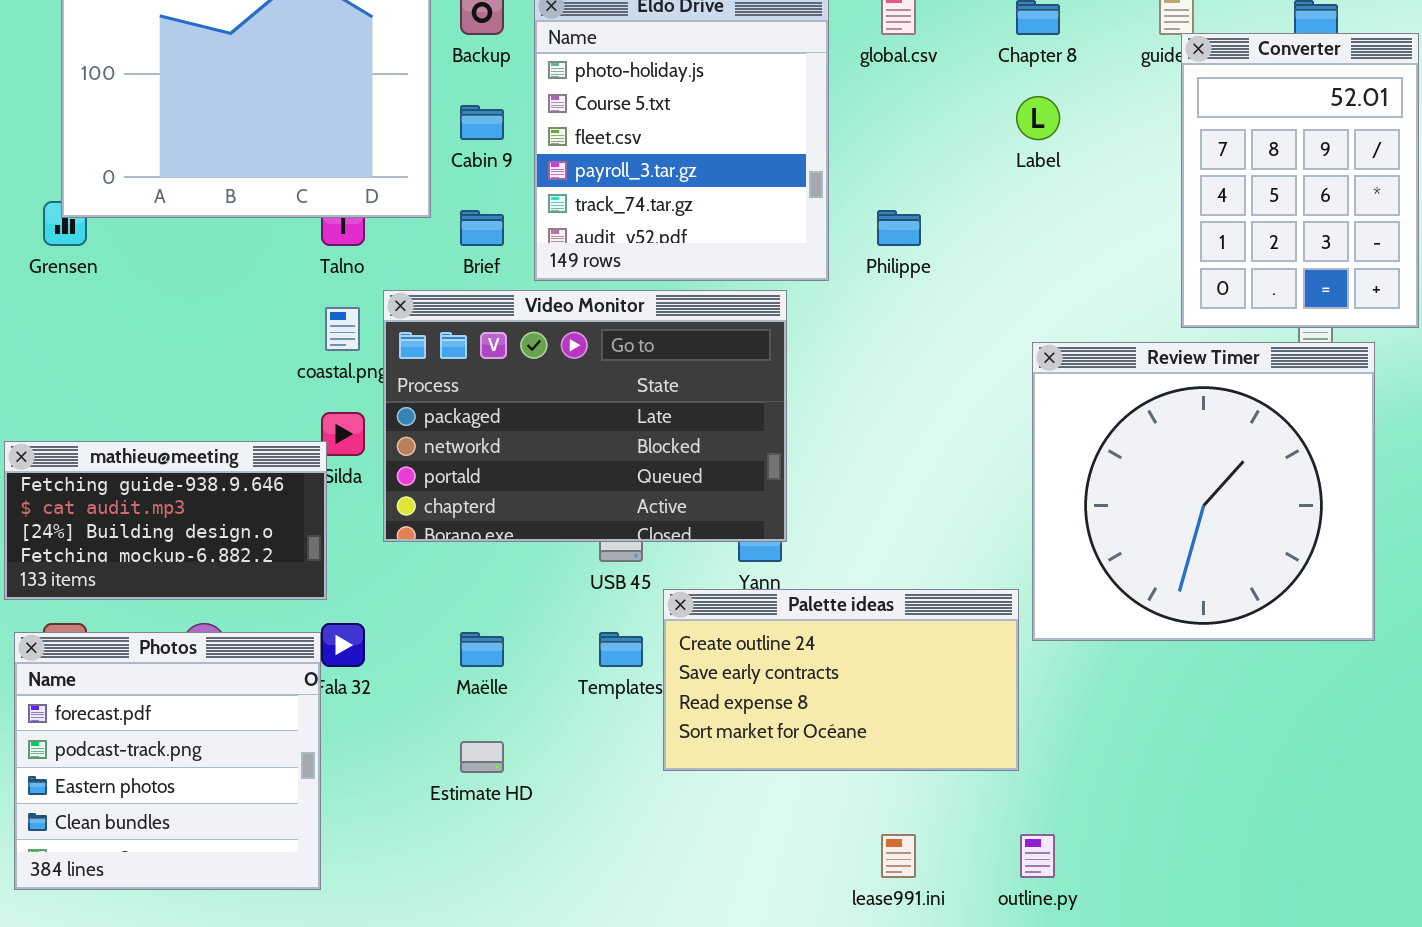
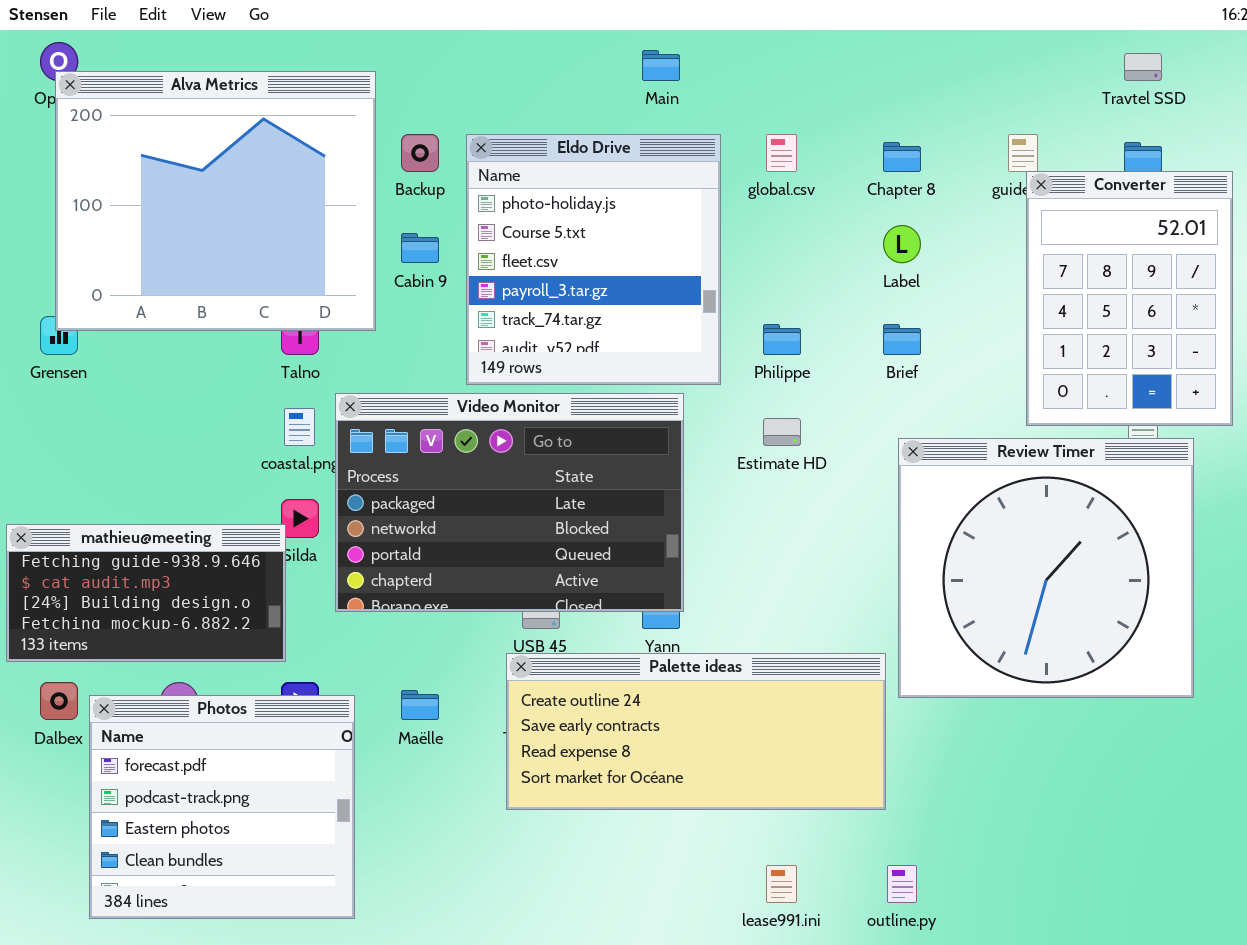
Brief: [460,210,504,246] -> [883,324,921,355], moved
Palette ideas: [663,589,1019,771] -> [506,653,886,810], resized
Photos: [14,632,321,890] -> [89,695,355,919], moved
Estimate HD: [460,741,504,773] -> [763,418,801,446], moved

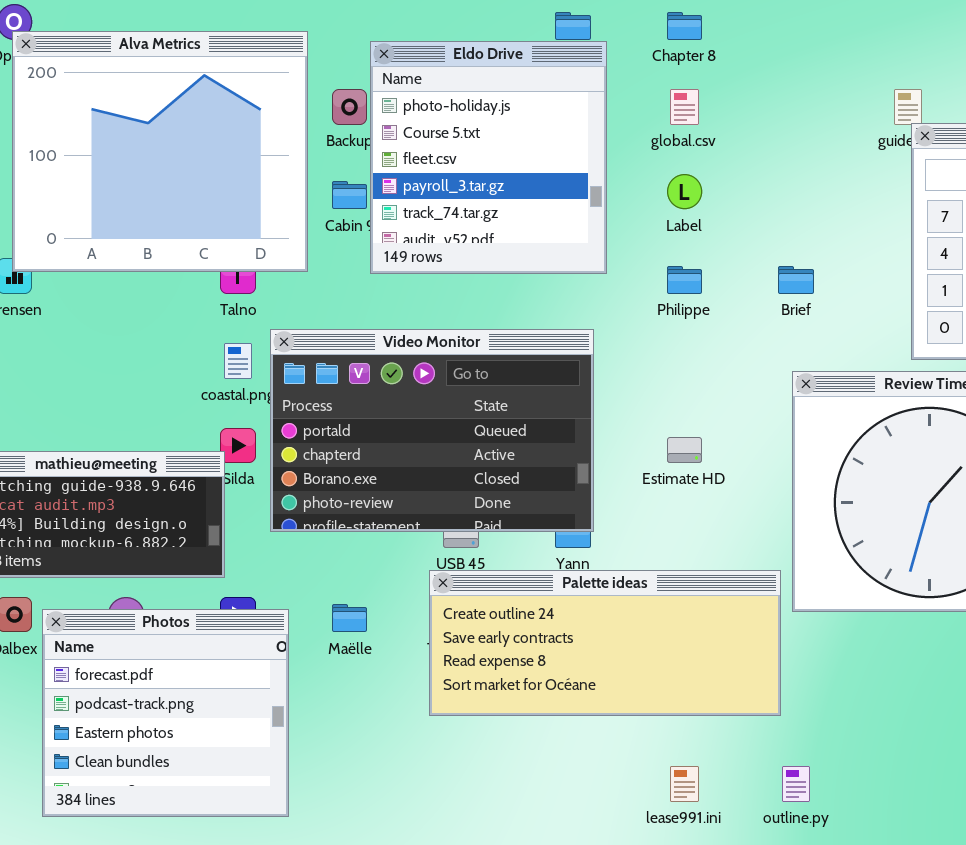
Eldo Drive: [466,134,721,385] -> [370,41,607,274], moved
Chapter 8: [883,142,921,172] -> [667,12,702,40], moved
Label: [883,225,921,263] -> [667,174,702,209], moved
Video Monitor: [335,393,684,612] -> [270,329,594,532], scrolled down 2 rows
Estimate HD: [763,418,801,446] -> [667,437,702,463], moved

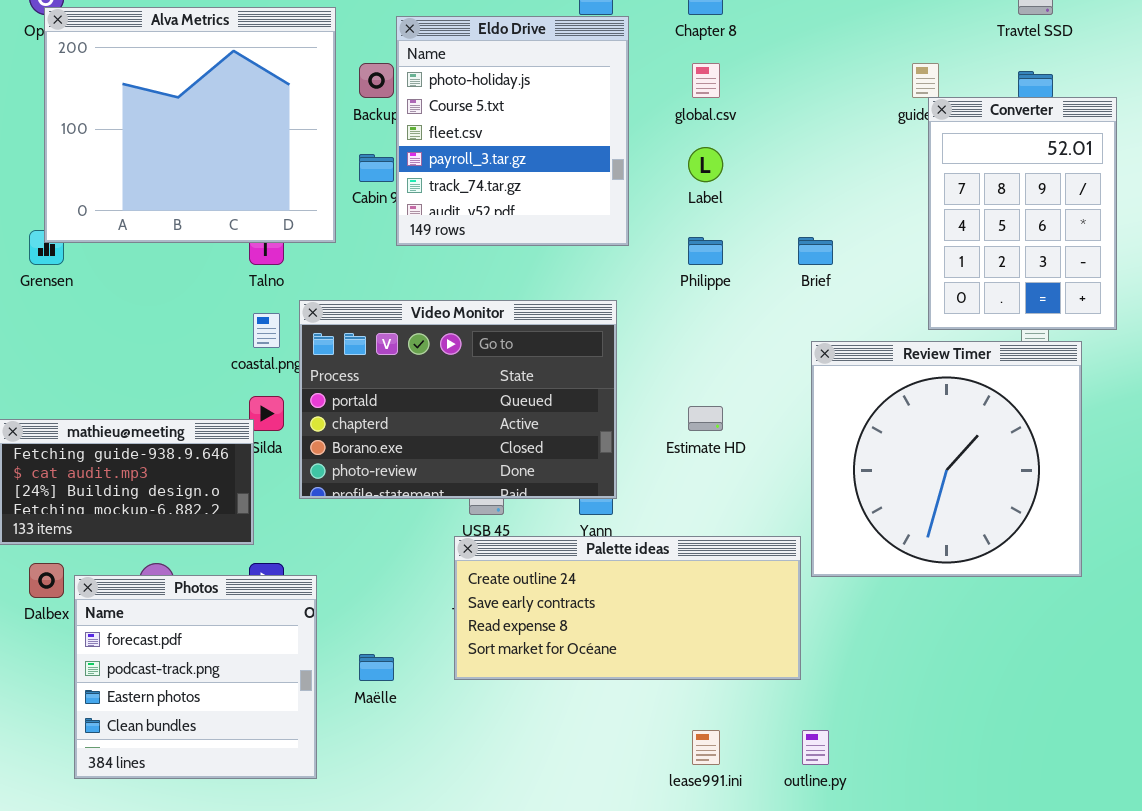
Maëlle: [332,604,367,632] -> [359,654,394,681], moved

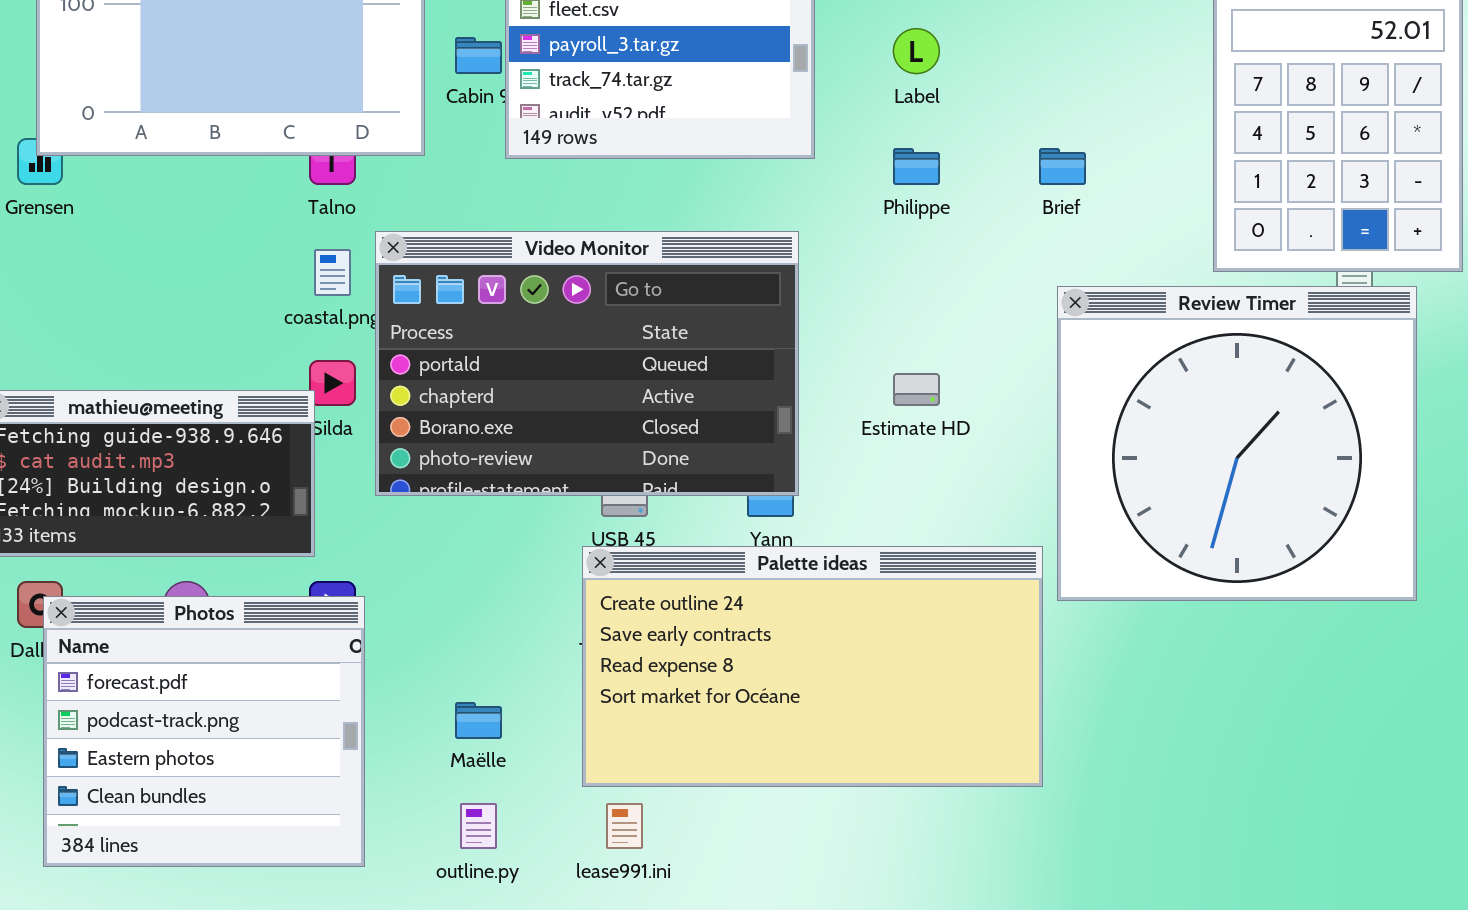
Palette ideas: [454,536,801,680] -> [582,546,1043,787], resized
Photos: [74,575,317,779] -> [43,596,365,867], moved
lease991.ini: [692,730,720,765] -> [606,803,643,849], moved
outline.py: [802,730,829,765] -> [460,803,497,849], moved

